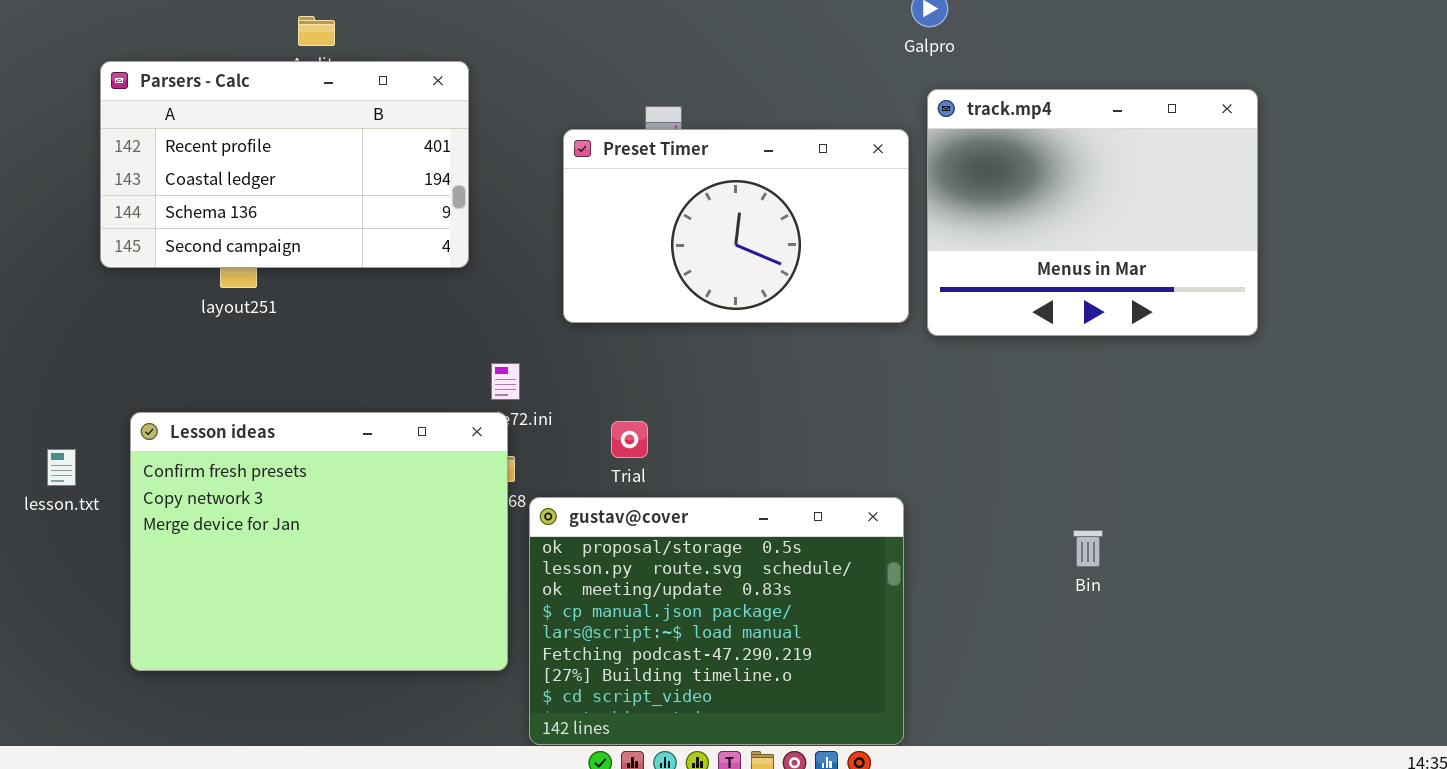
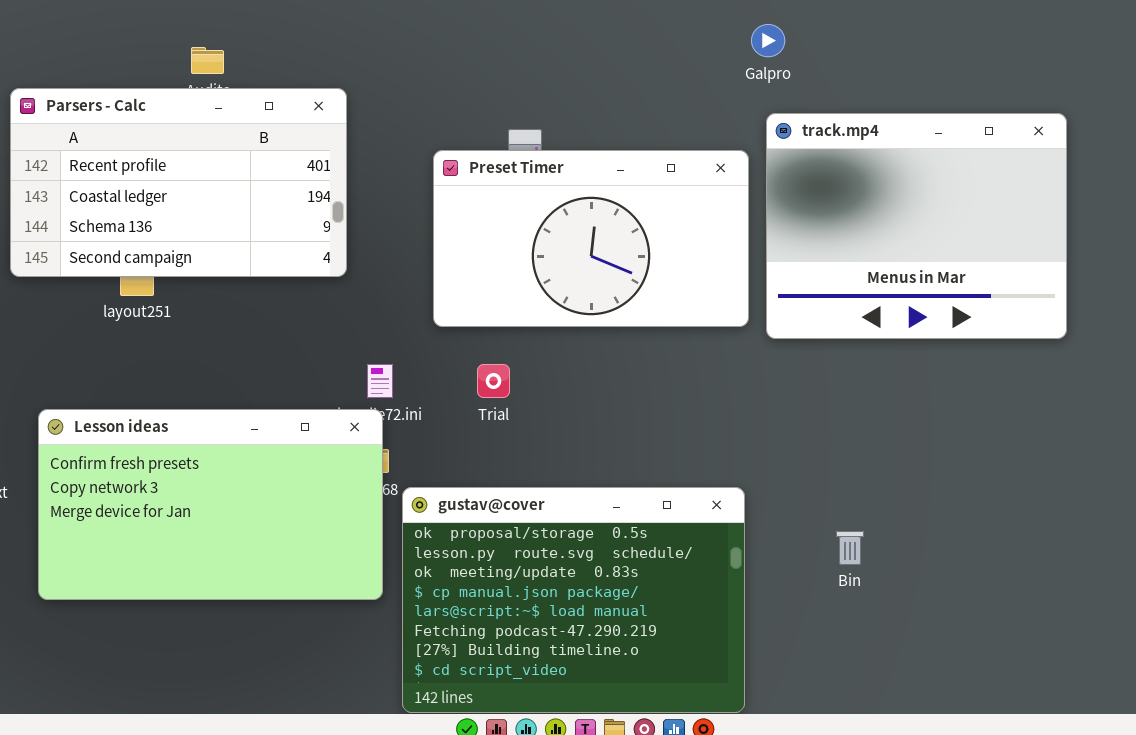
Lesson ideas: [130,412,508,671] -> [38,409,383,600], resized
Trial: [611,421,648,458] -> [477,364,510,398], moved
Bin: [1073,530,1103,567] -> [836,531,864,565], moved

